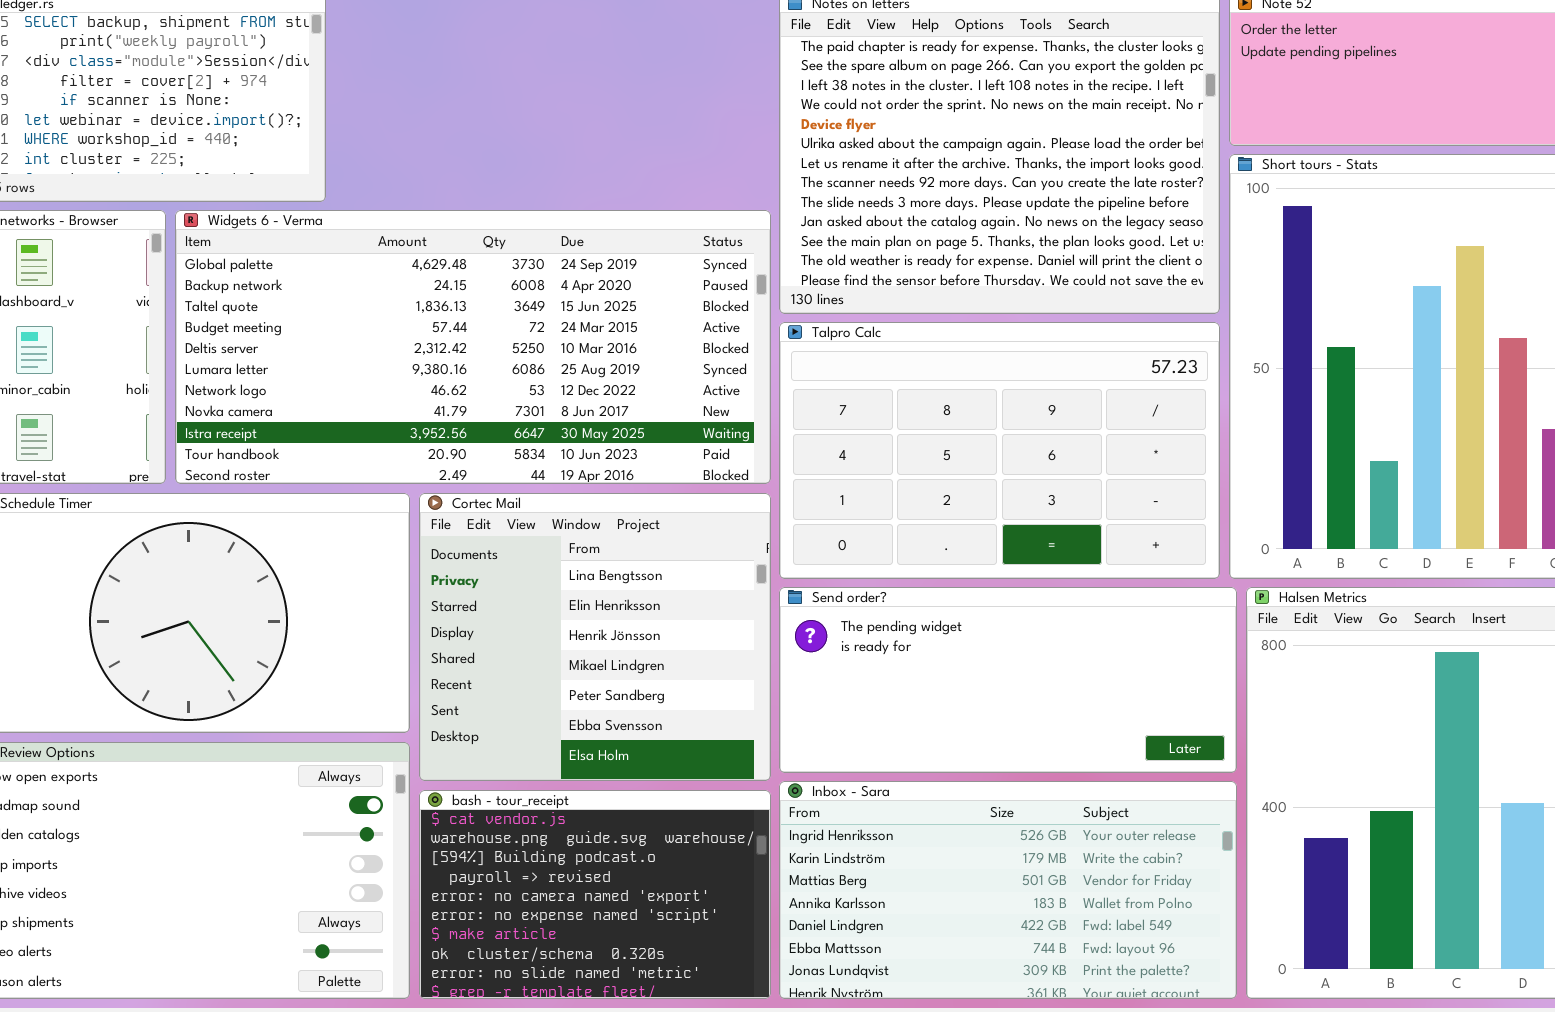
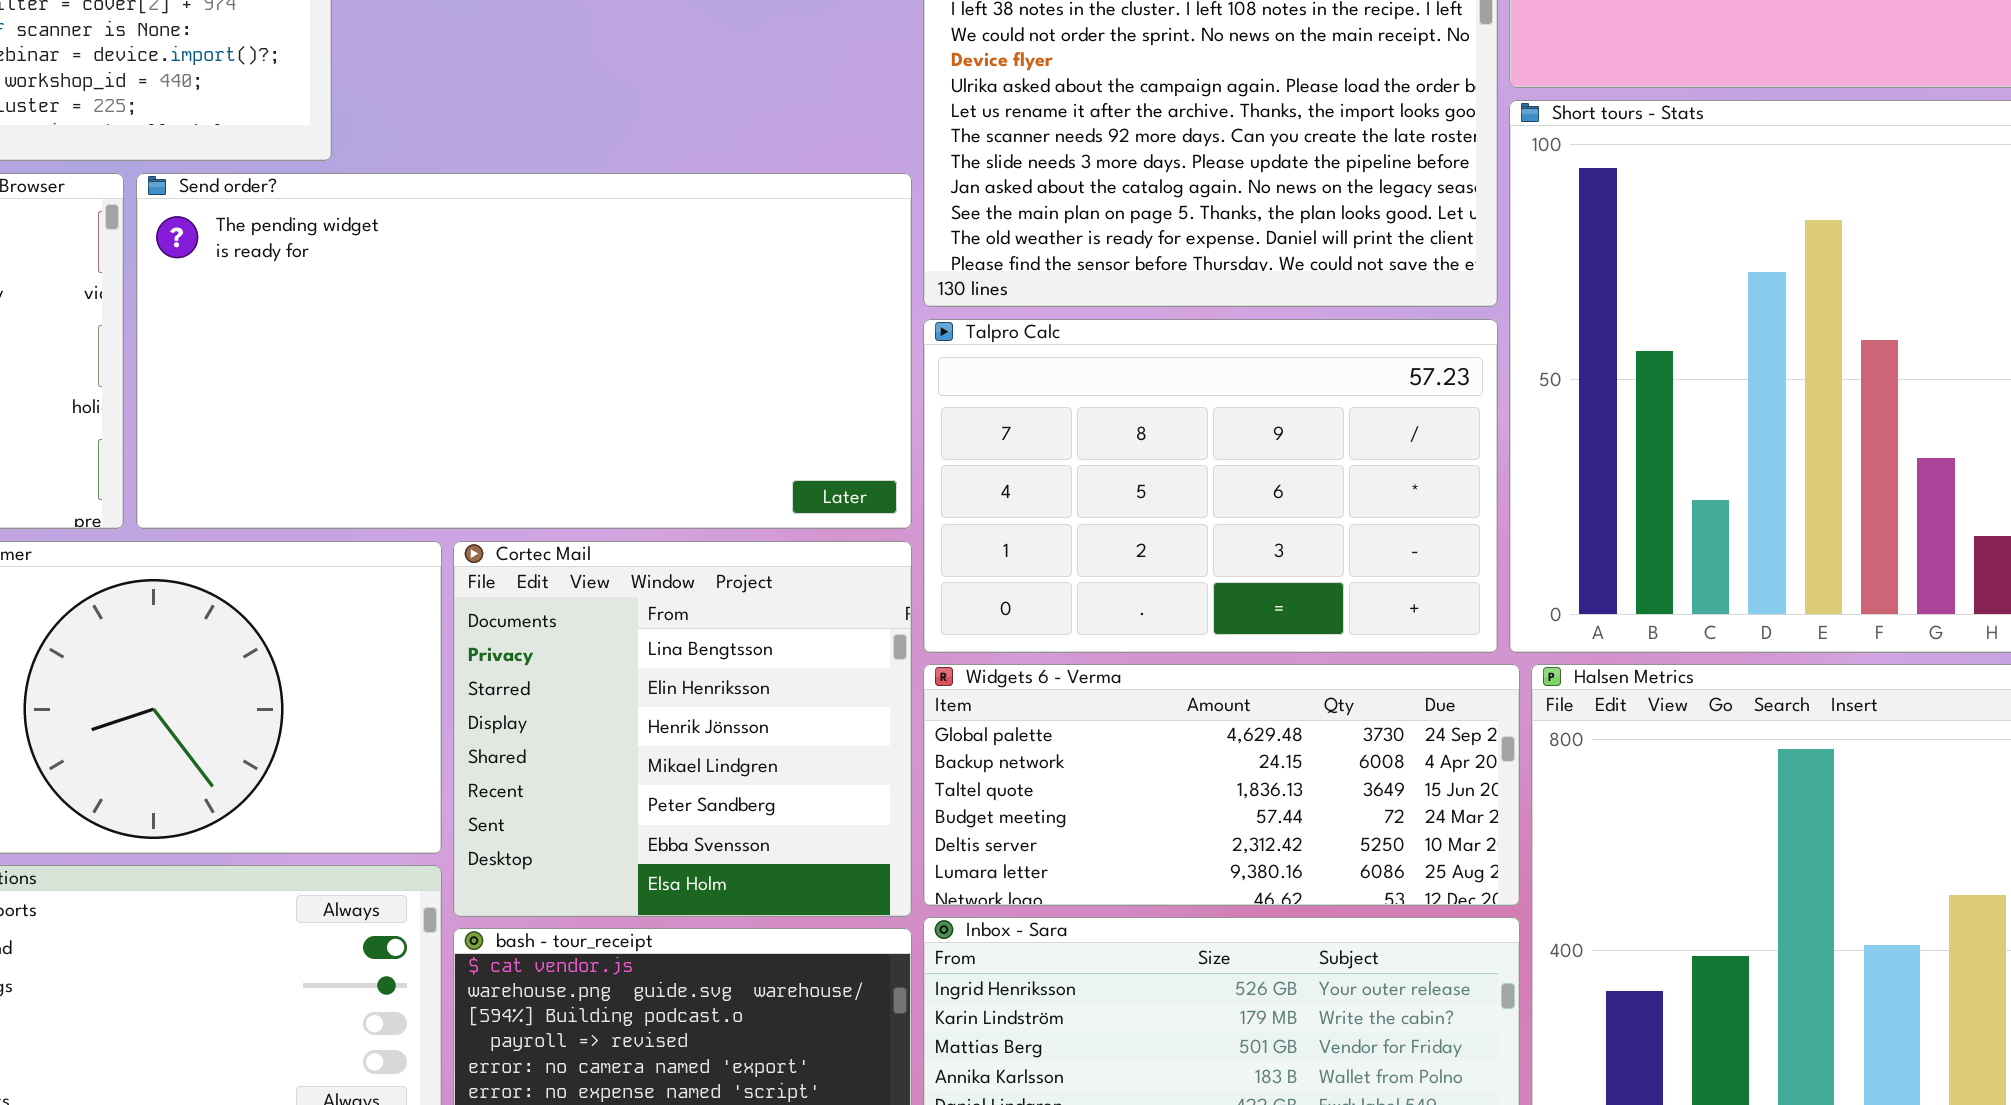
Widgets 6 - Verma: [175,210,771,484] -> [923,664,1520,906], moved, resized
Send order?: [779,587,1237,773] -> [136,173,912,529], moved, resized

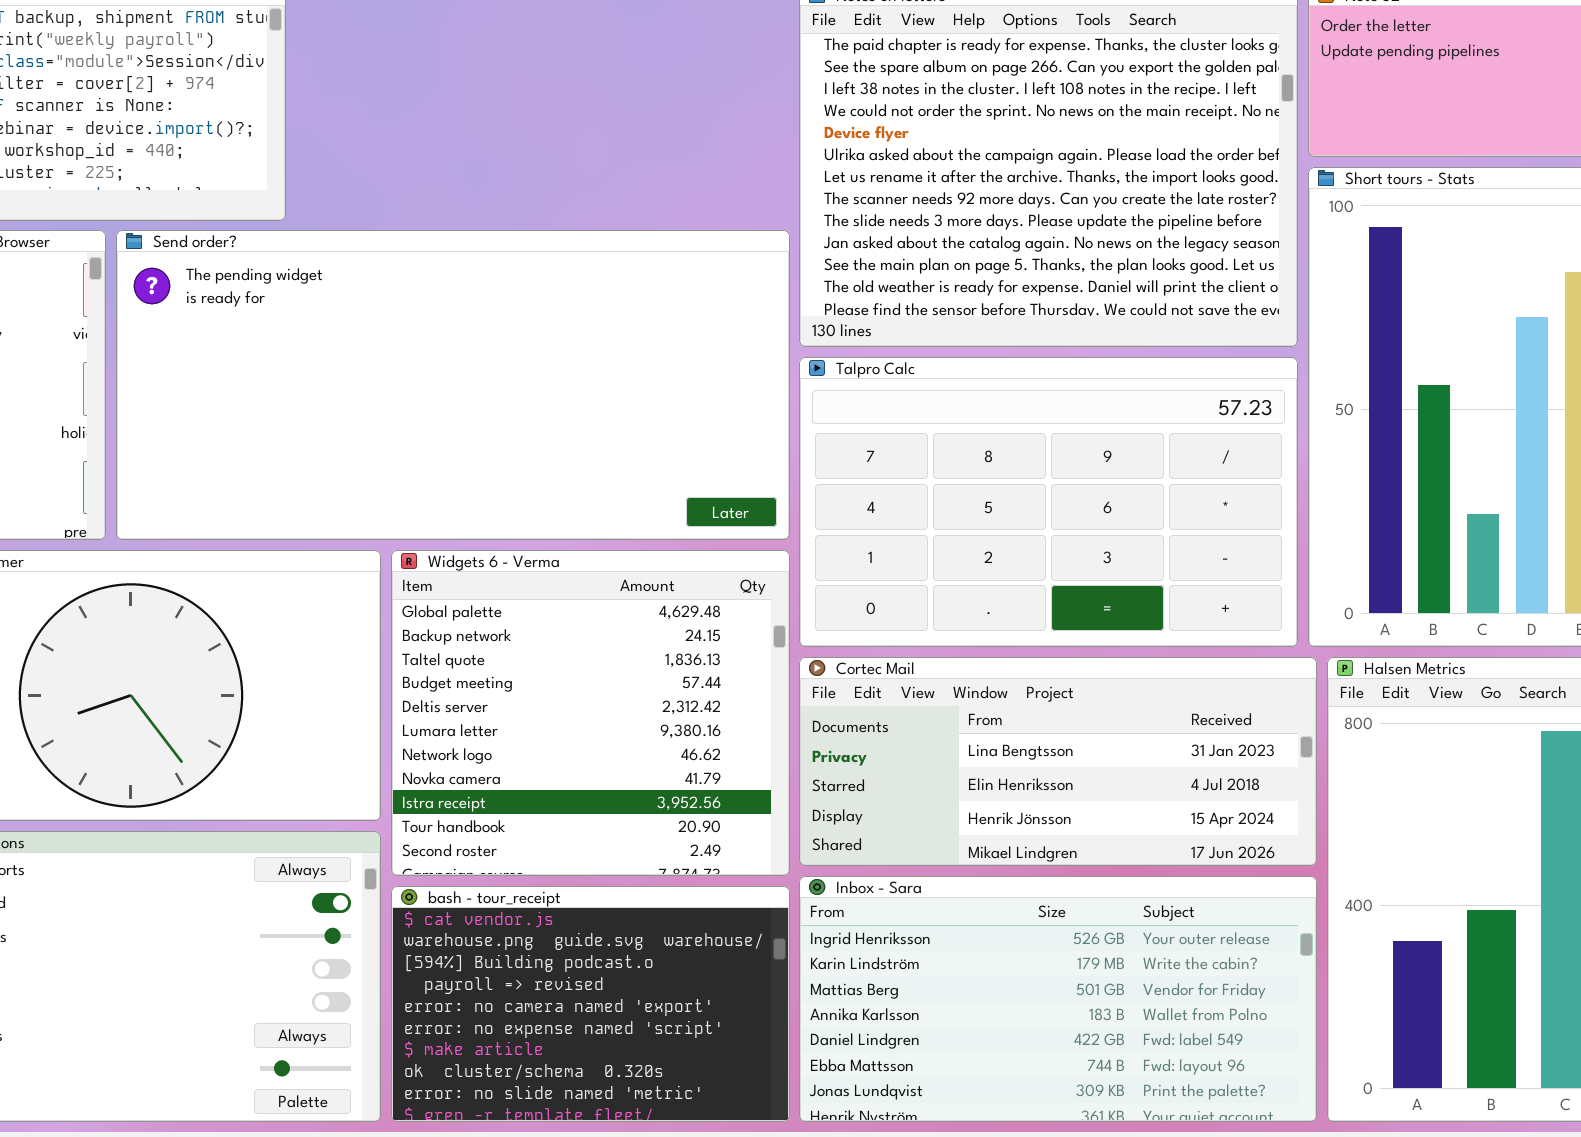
Cortec Mail: [453,541,912,917] -> [799,657,1317,866], moved, resized
Widgets 6 - Verma: [923,664,1520,906] -> [391,550,790,876], moved, resized

